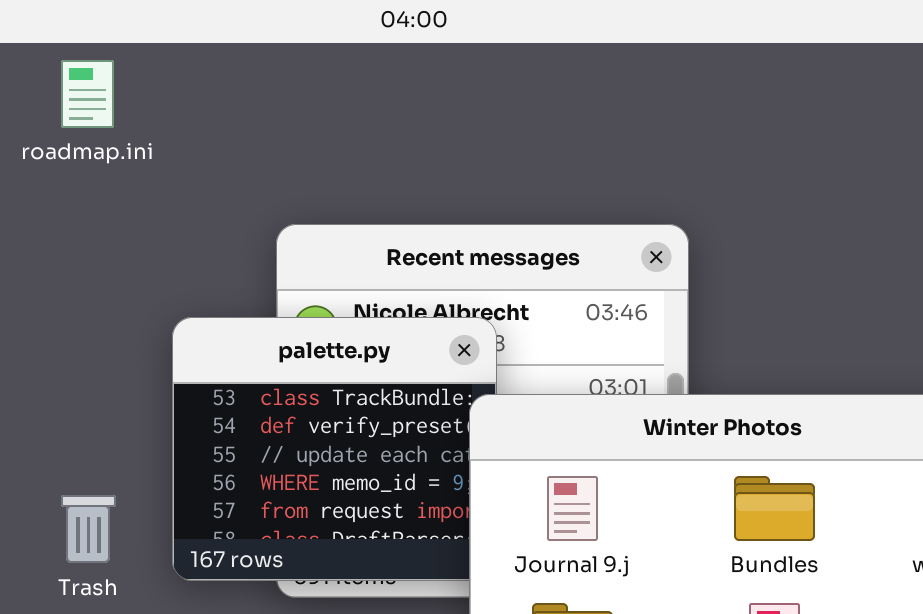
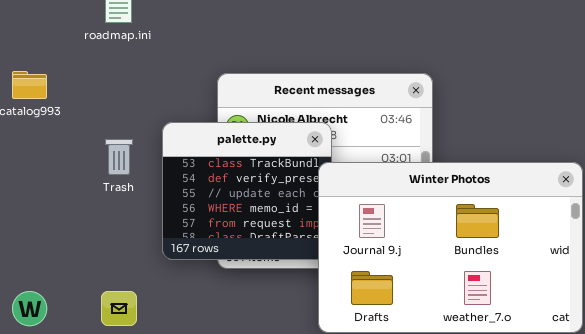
Trash: [61,495,116,563] -> [105,139,133,175], moved

